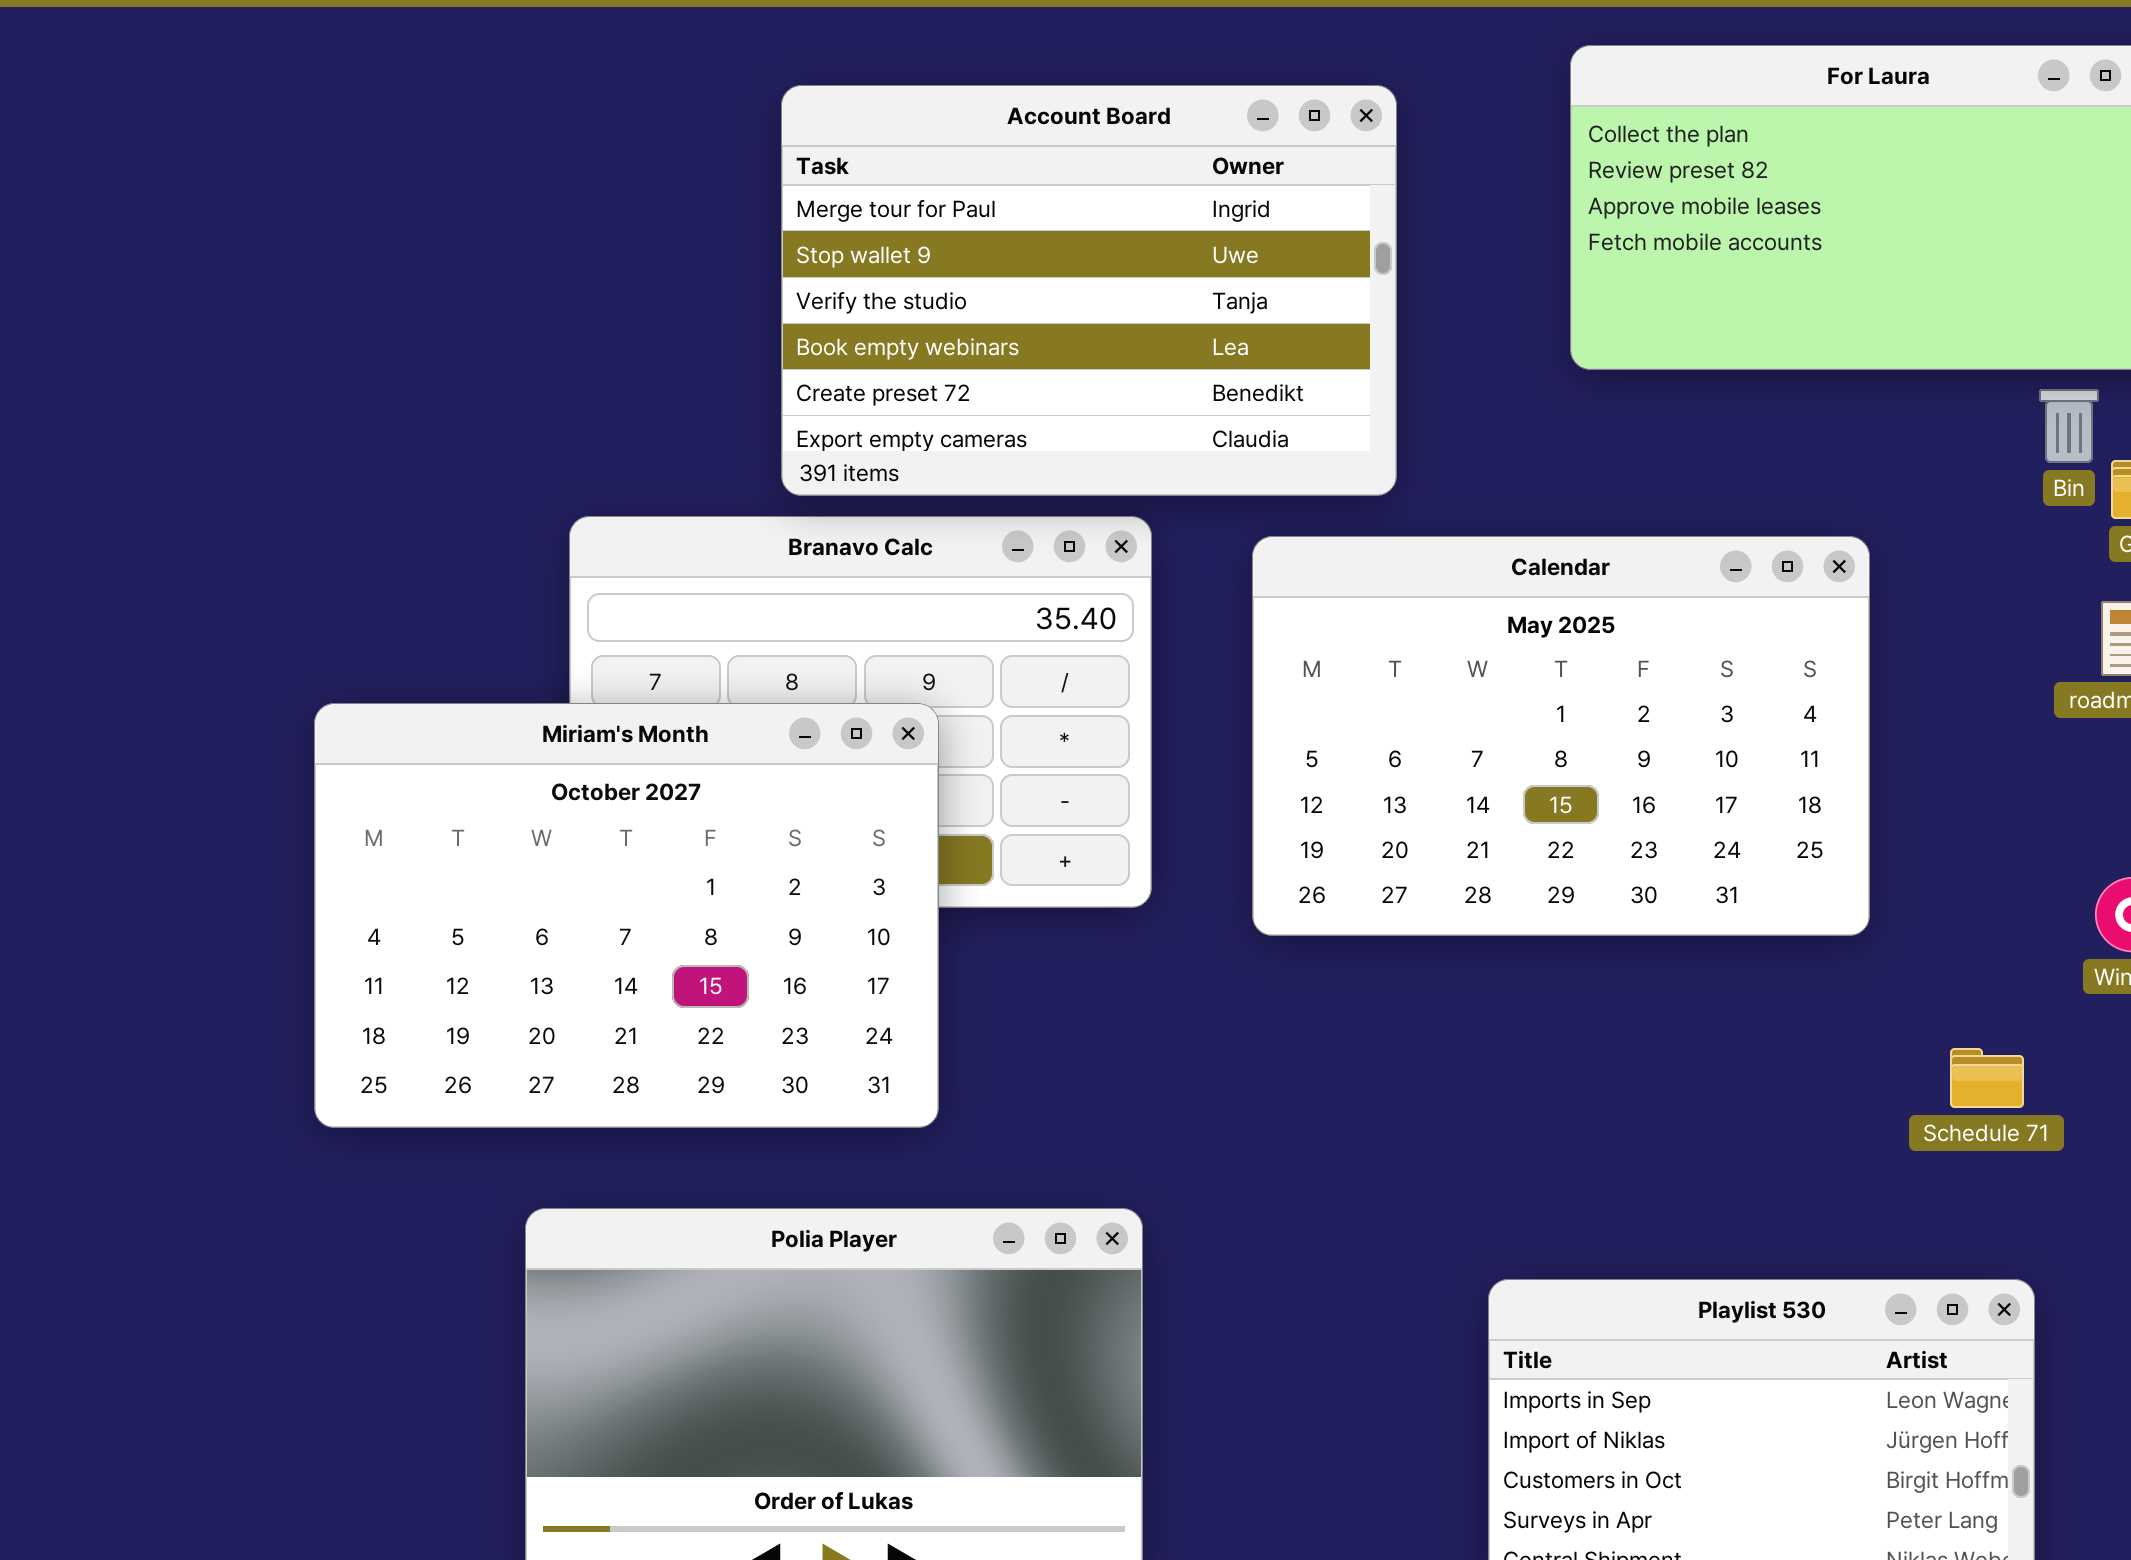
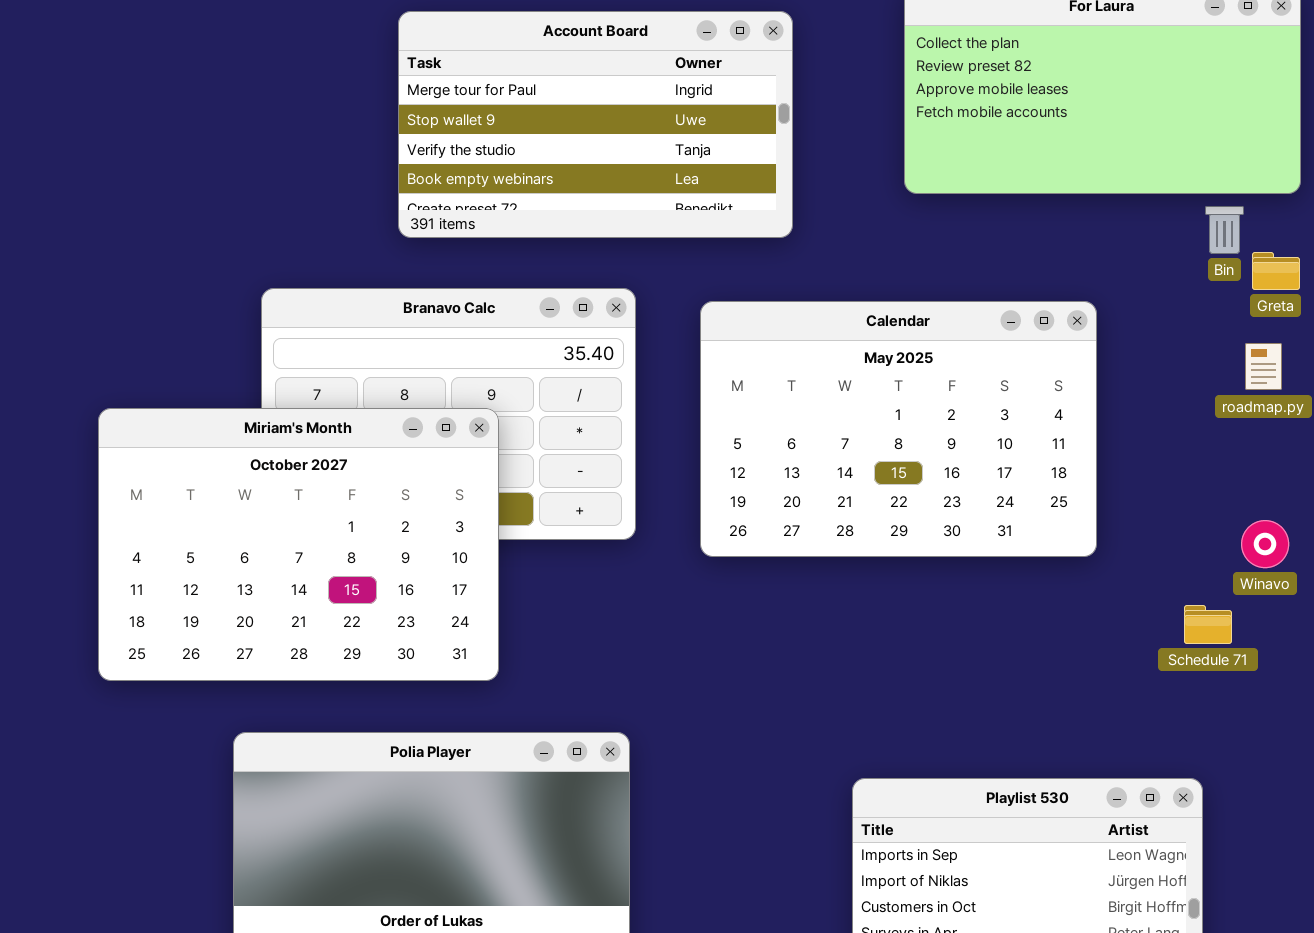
Account Board: [781,85,1397,496] -> [398,11,793,238], resized
Schedule 71: [1950,1048,2024,1108] -> [1184,605,1232,644], moved

